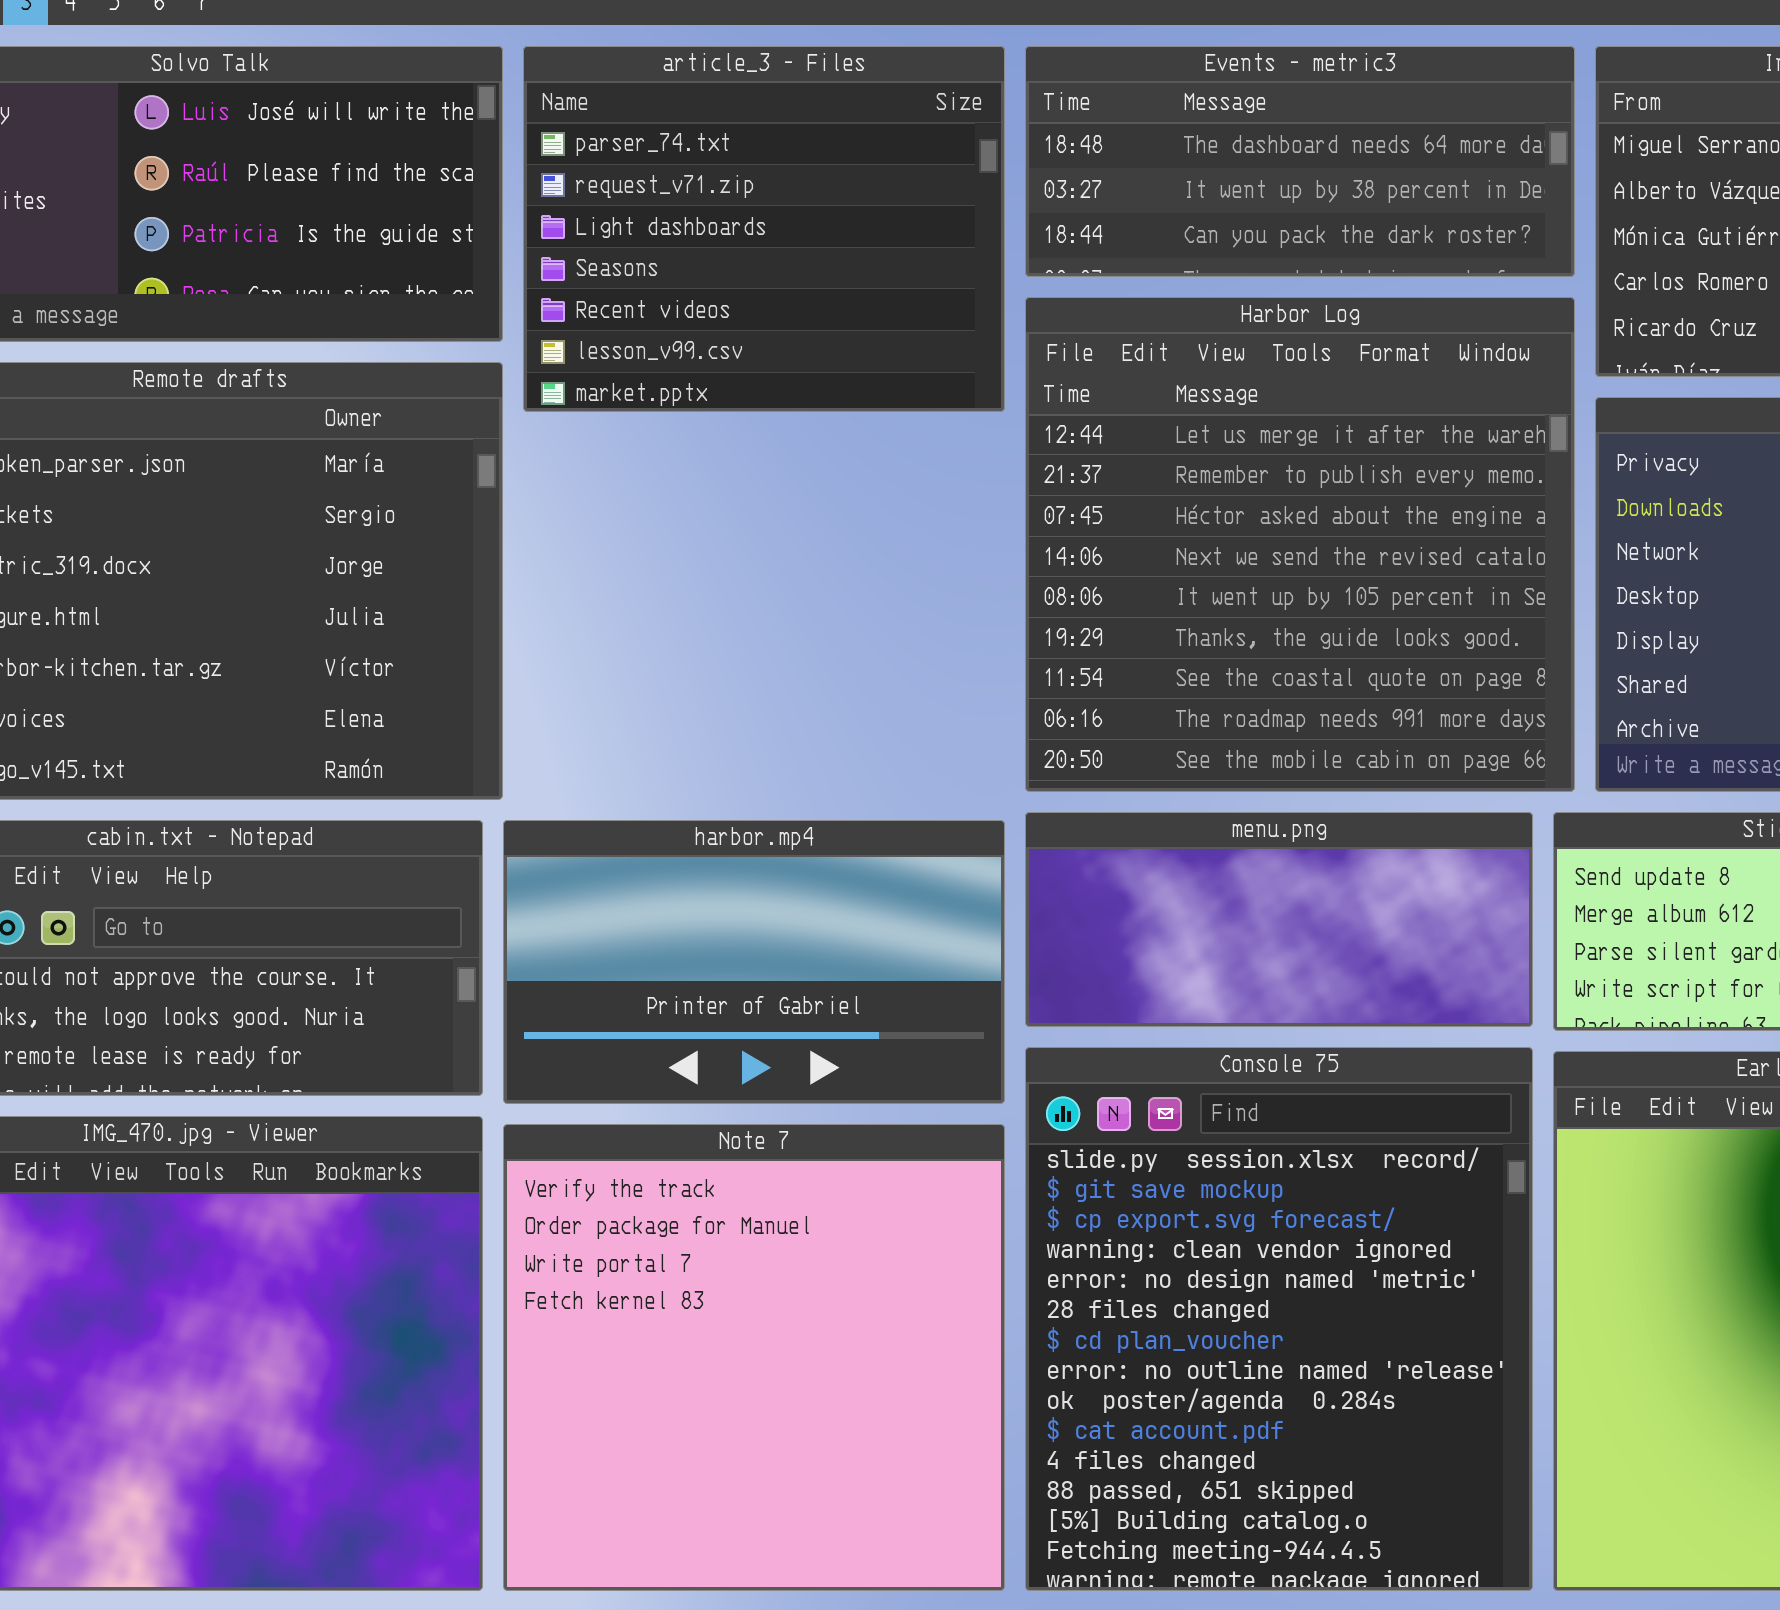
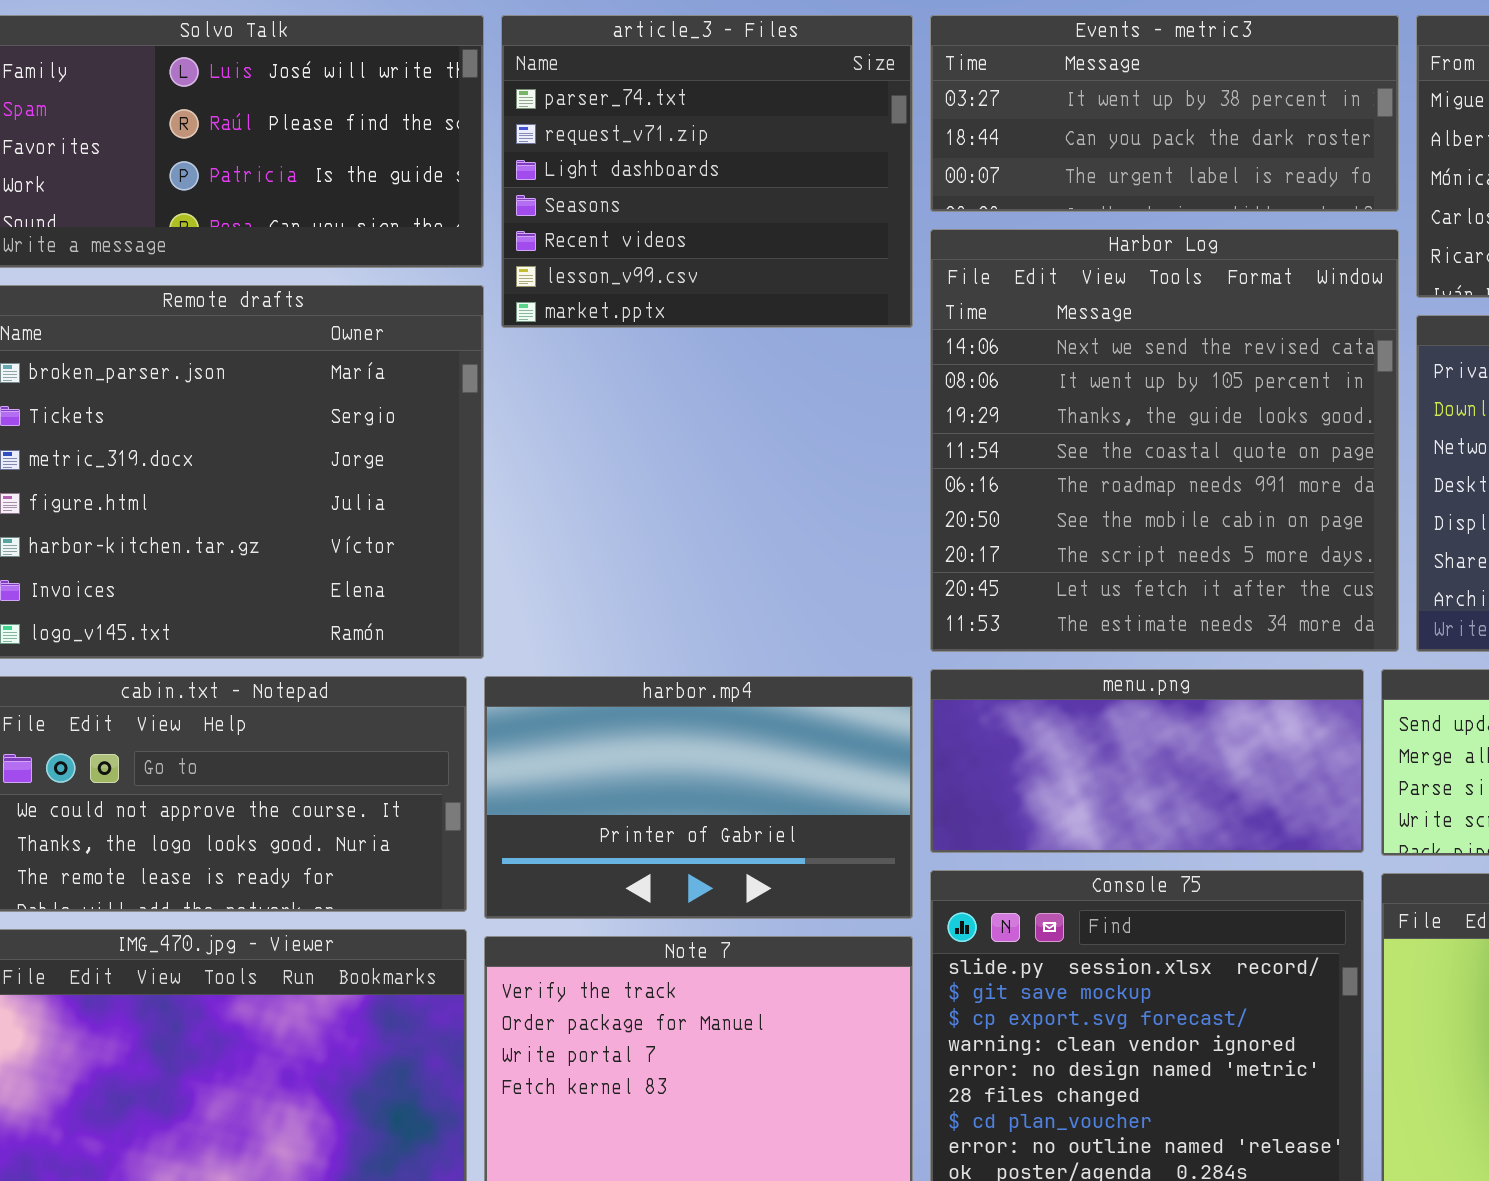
Events - metric3: [1025,46,1575,277] -> [930,15,1399,212], scrolled down 1 row
Harbor Log: [1025,297,1575,792] -> [930,229,1399,652], scrolled down 3 rows

